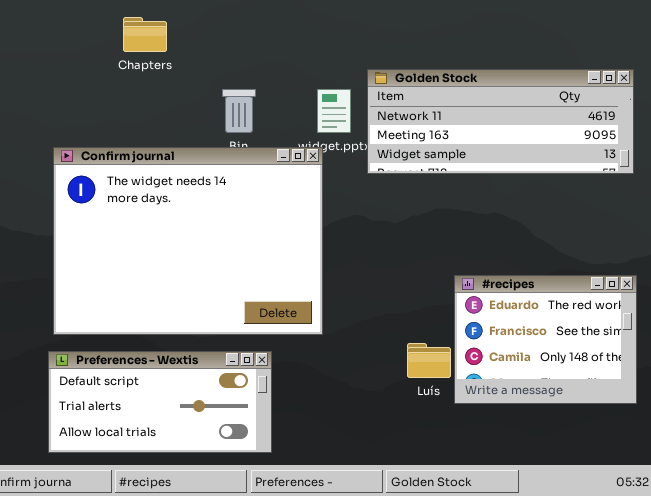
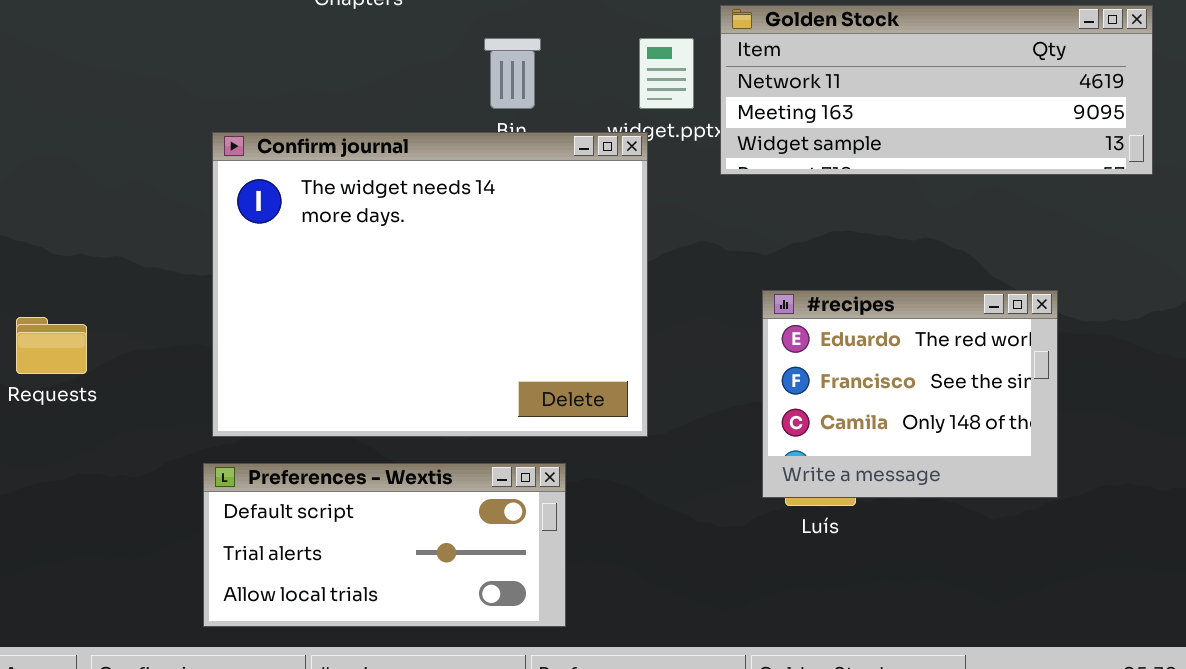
#recipes: [454,275,637,404] -> [762,290,1058,498], moved

